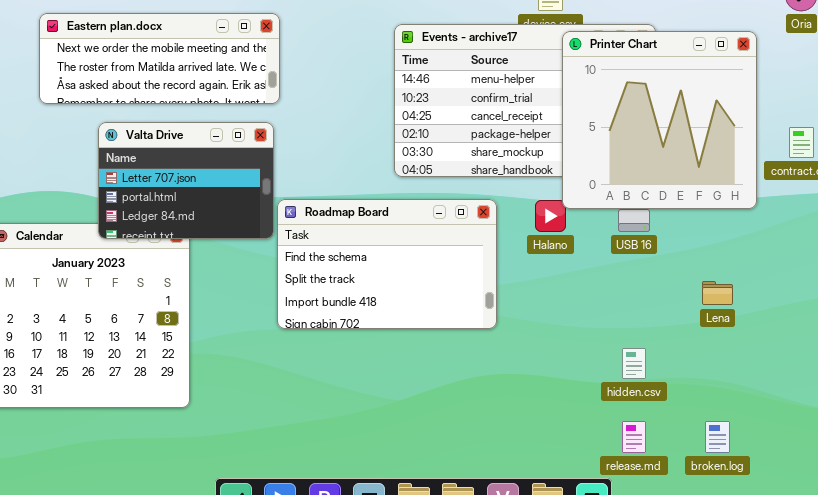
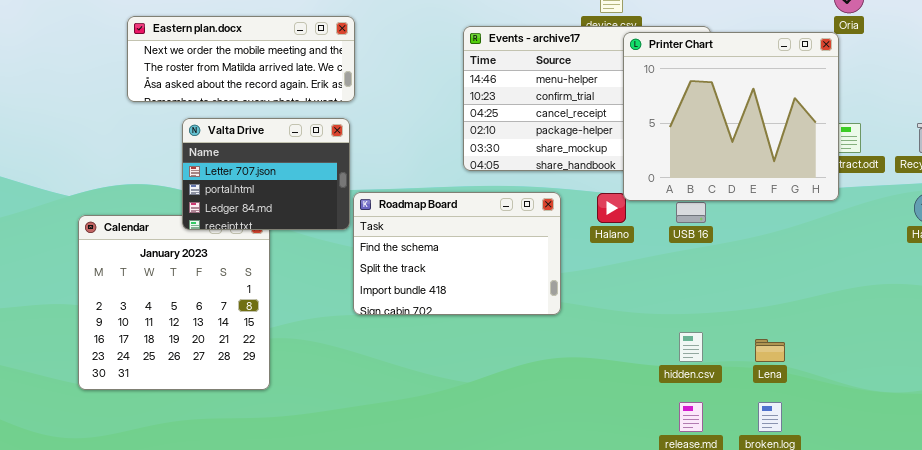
Printer Chart: [562,31,757,209] -> [623,32,839,201], resized
Lena: [702,281,733,305] -> [755,339,785,362], moved

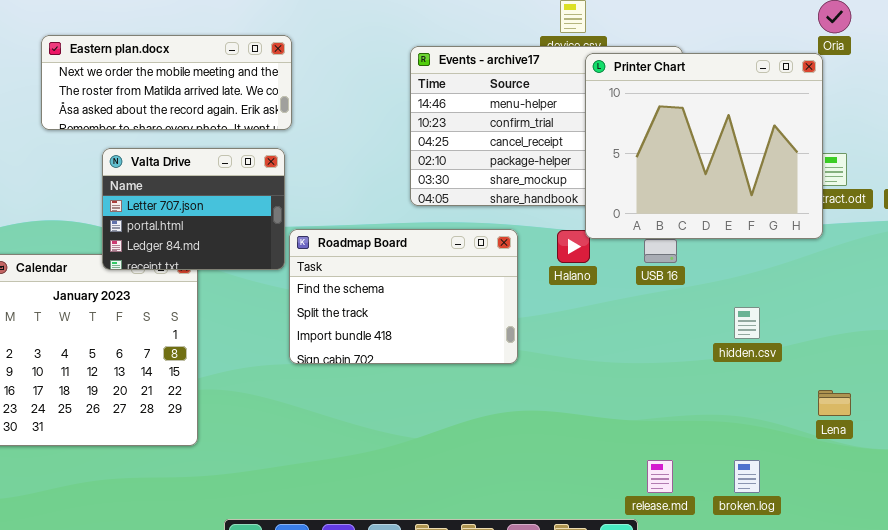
hidden.csv: [679,332,703,362] -> [734,307,760,339], moved
Lena: [755,339,785,362] -> [818,390,851,416], moved

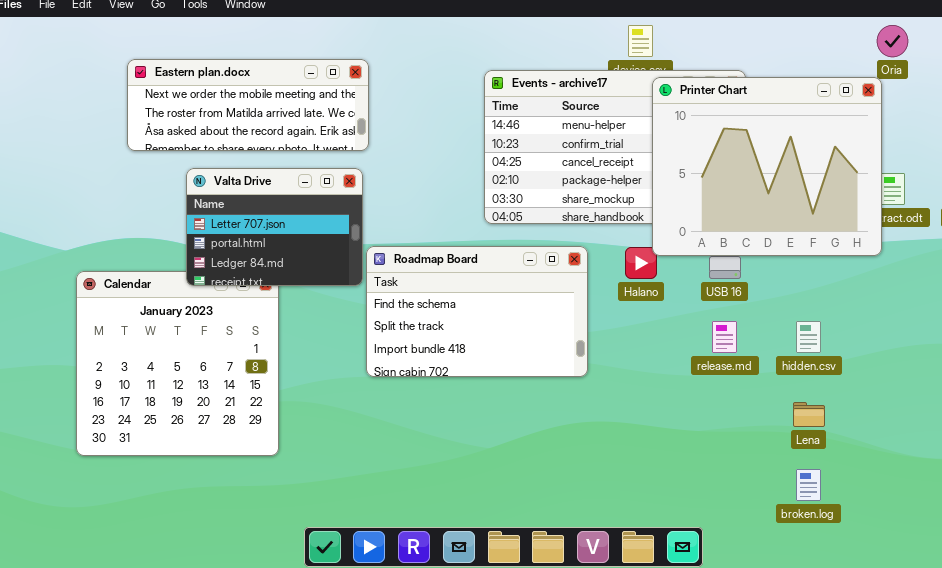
Lena: [818,390,851,416] -> [793,402,825,427], moved
release.md: [647,460,673,493] -> [712,321,737,353], moved

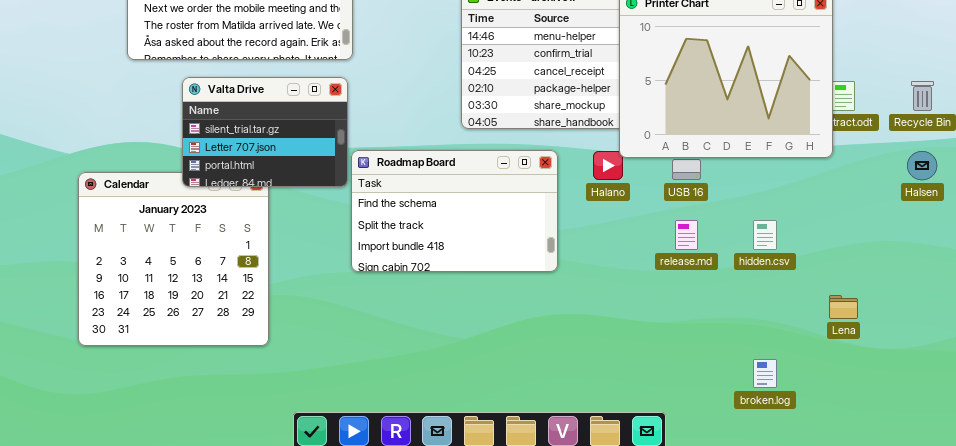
Valta Drive: [186,168,363,286] -> [182,77,348,187], scrolled up 1 row
Lena: [793,402,825,427] -> [829,295,858,319], moved

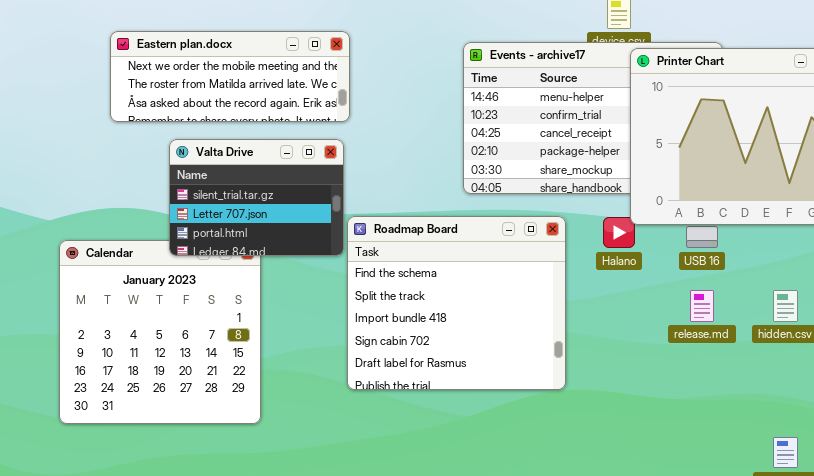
Roadmap Board: [351,150,558,272] -> [347,216,566,390], resized

